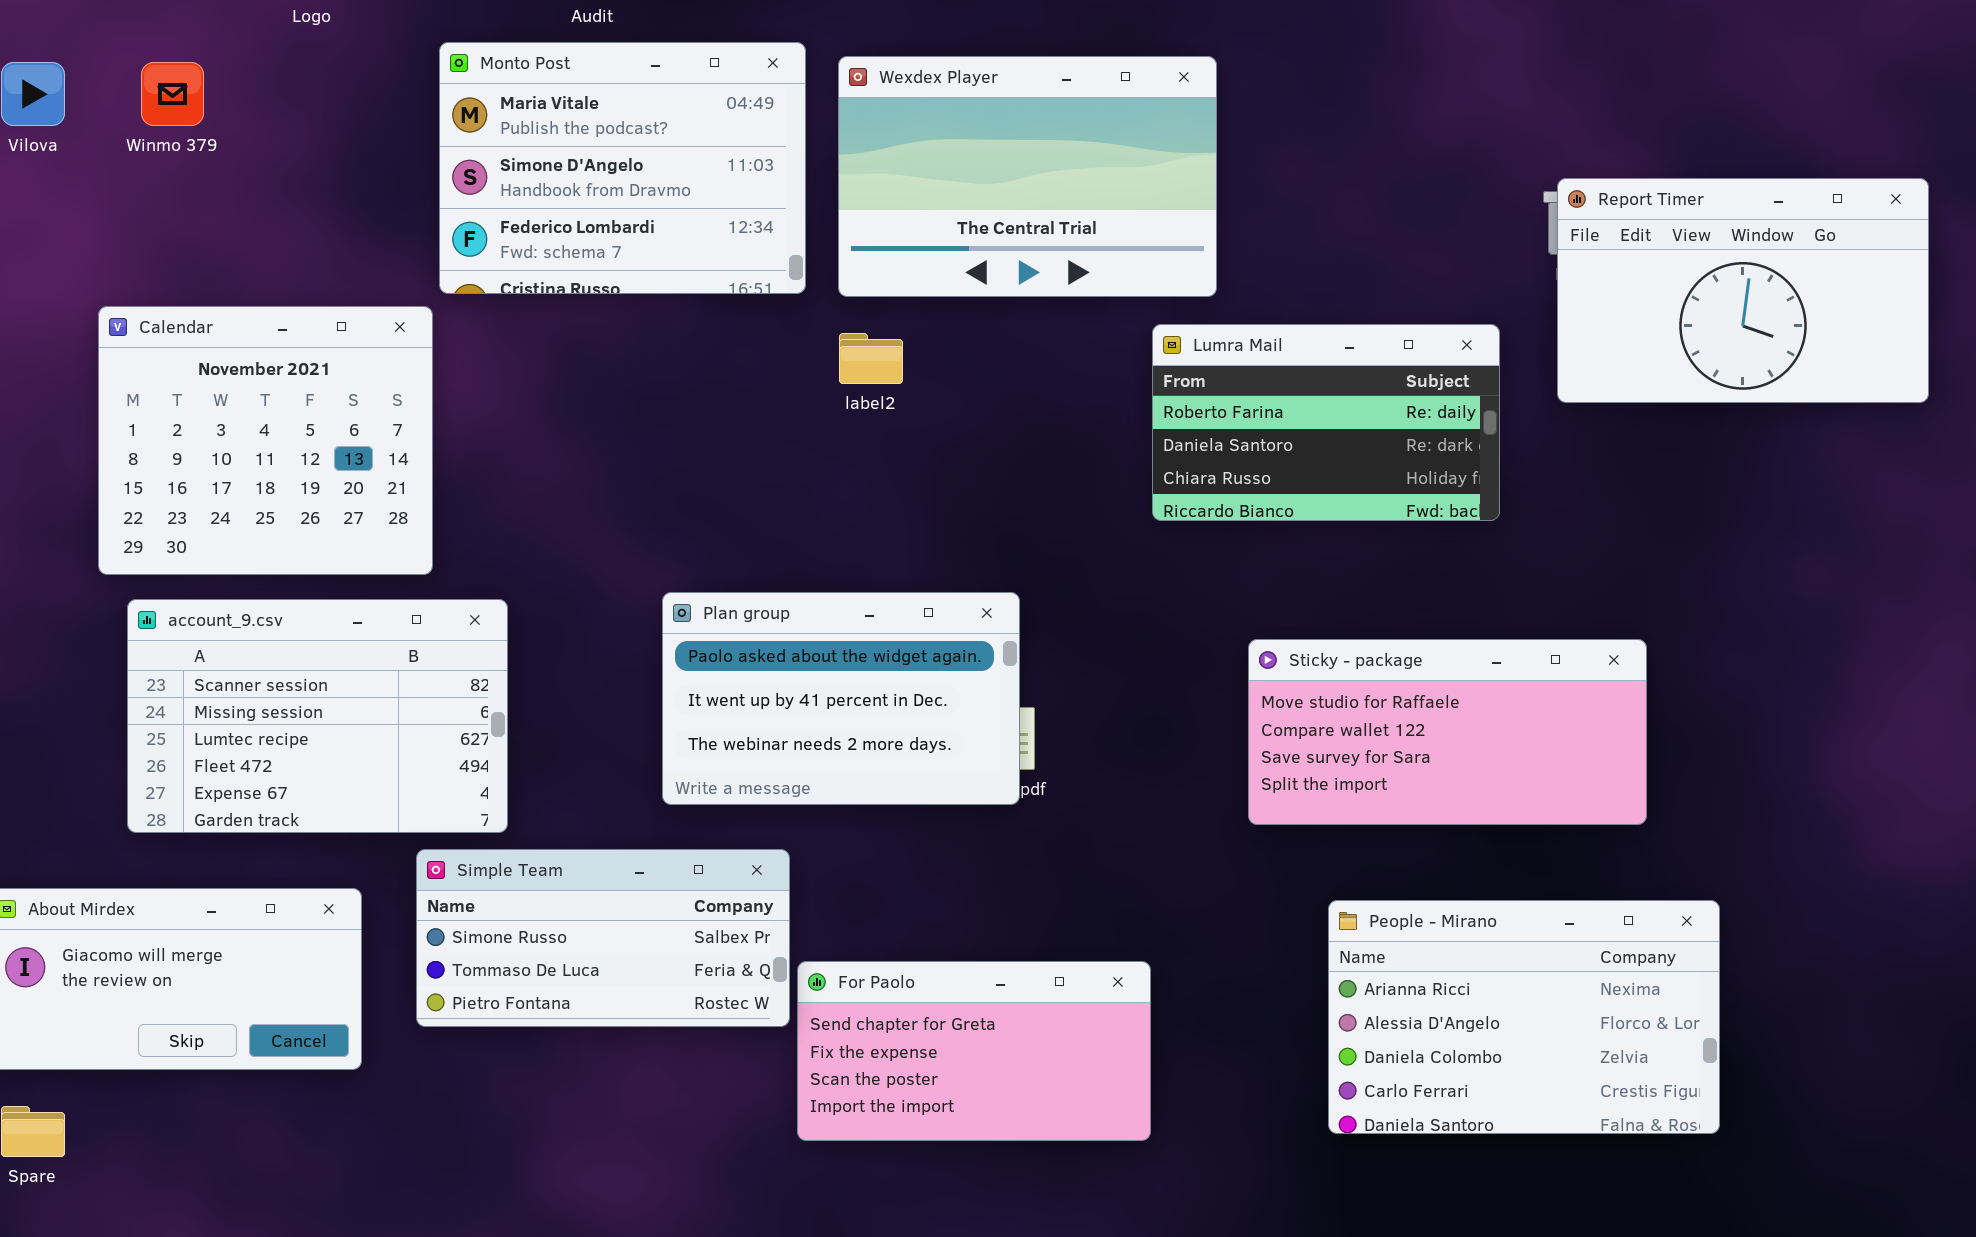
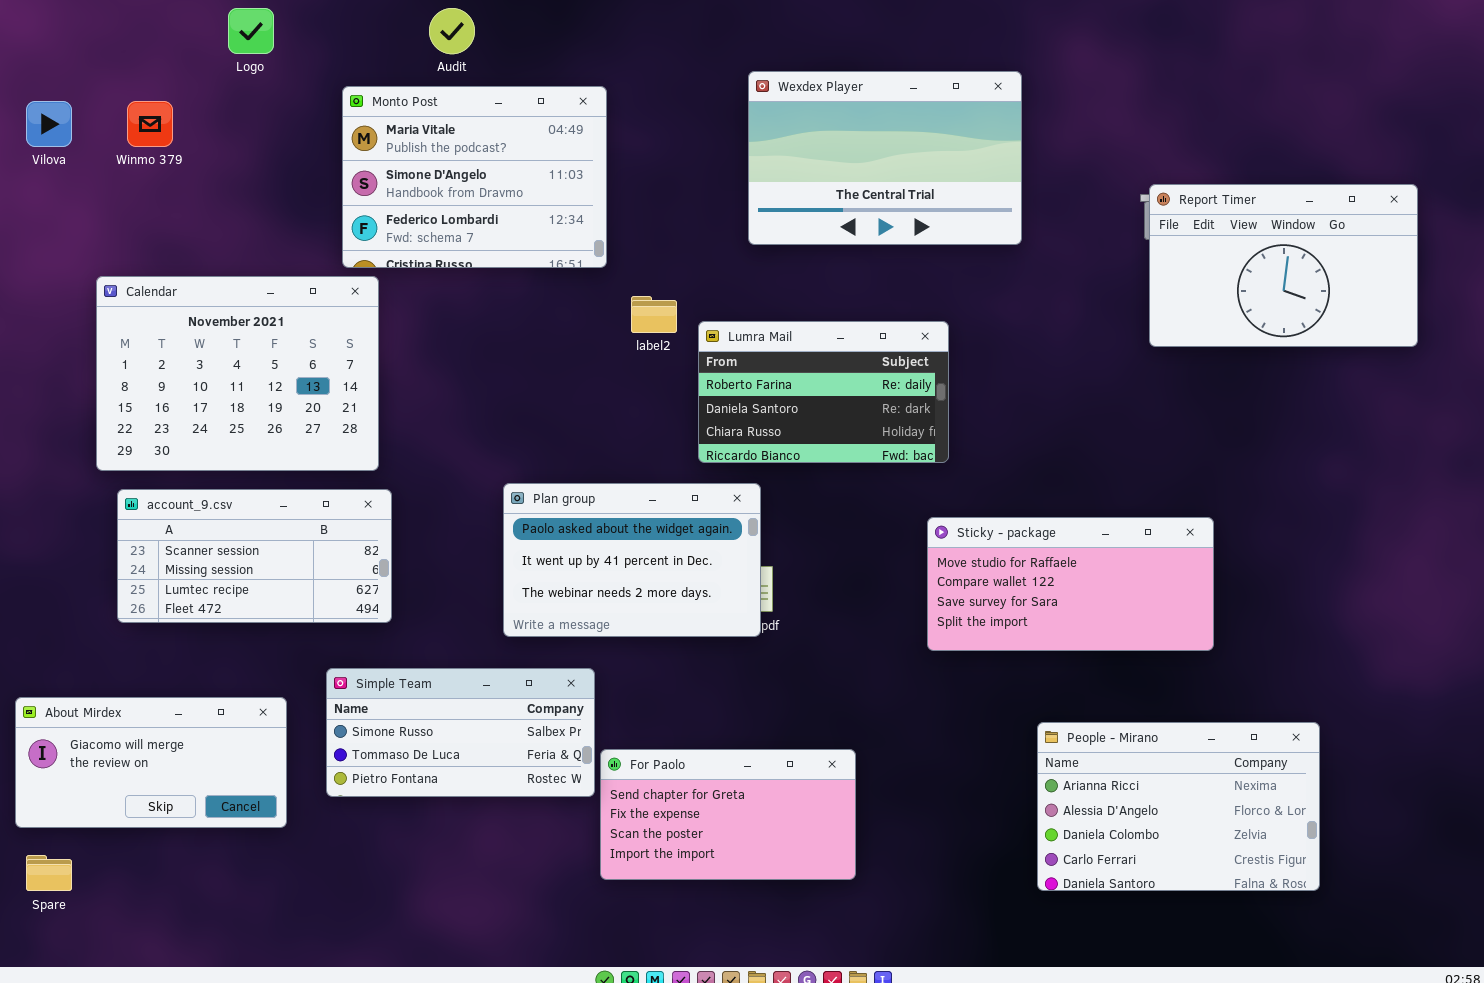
Wexdex Player: [838,56,1217,297] -> [748,71,1022,245], moved
Calendar: [98,306,433,575] -> [96,276,379,471], resized
Lumra Mail: [1152,324,1500,521] -> [698,321,949,463], moved
account_9.csv: [127,599,508,833] -> [117,489,392,623], resized
People - Mirano: [1328,900,1720,1134] -> [1037,722,1320,891], moved

